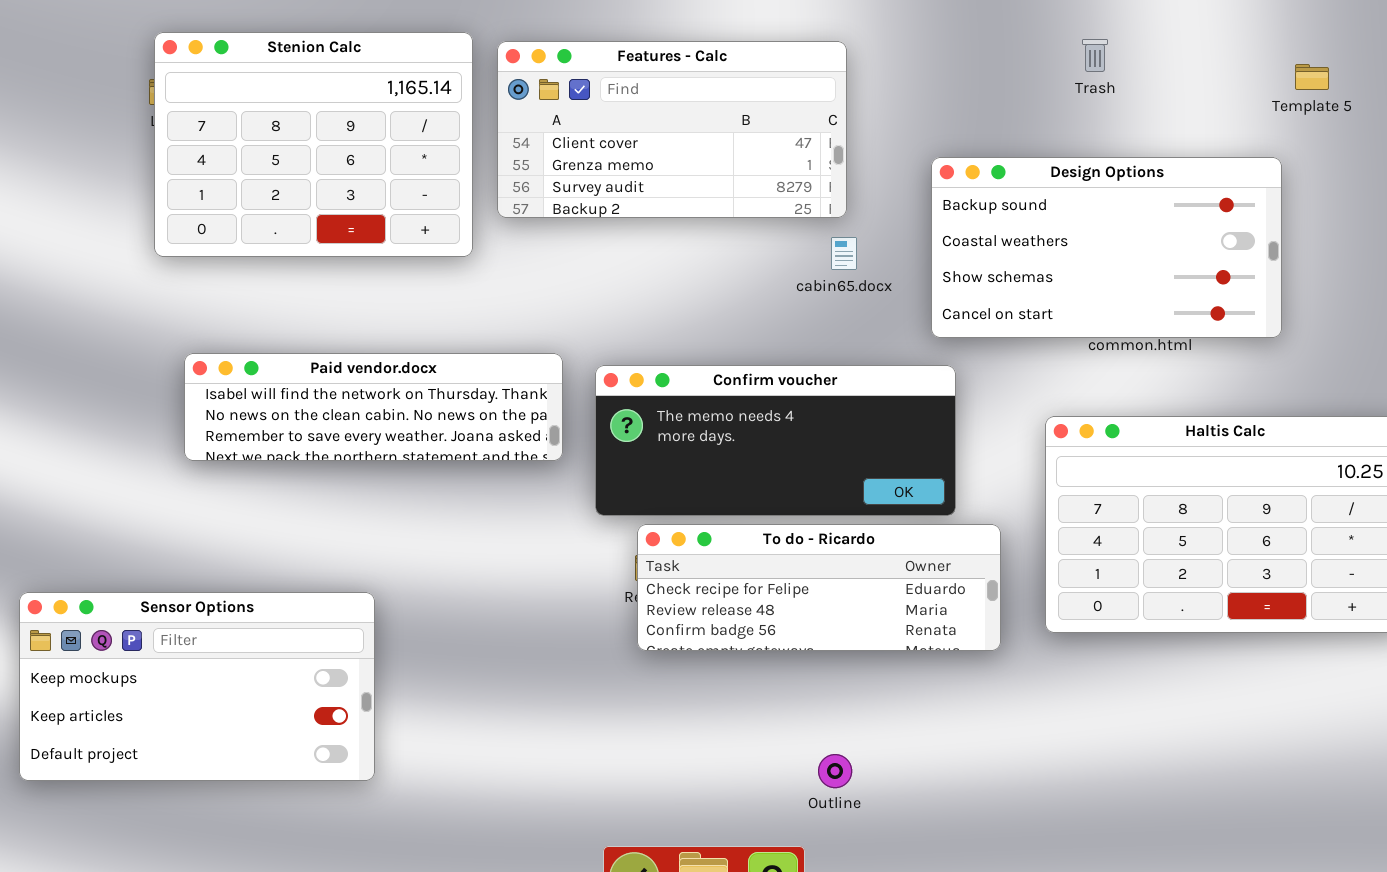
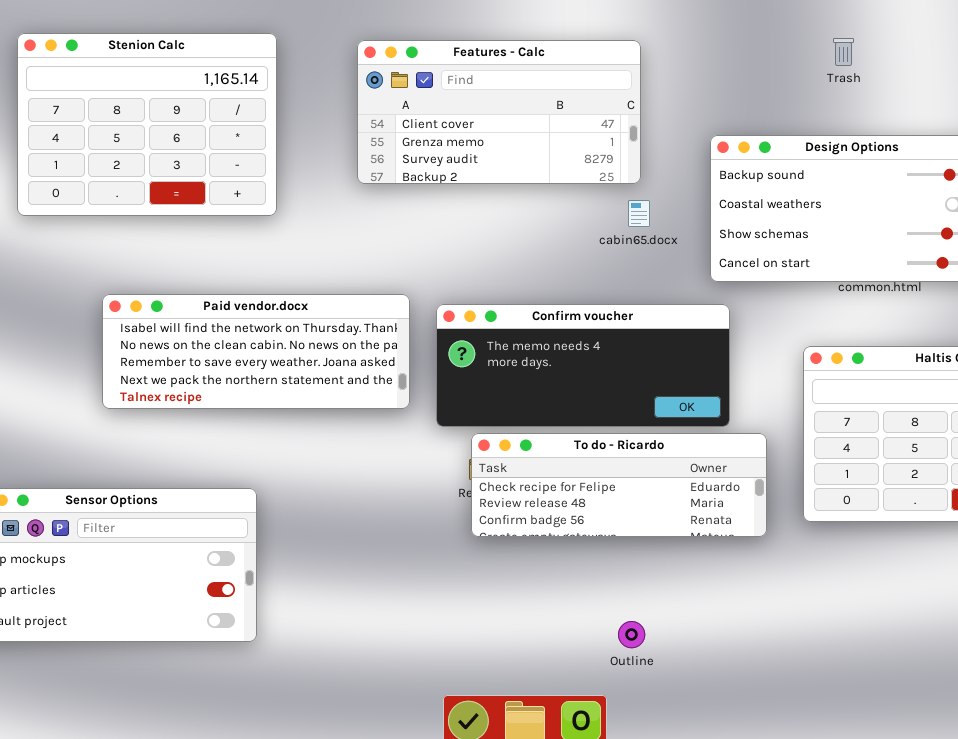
Stenion Calc: [154,32,473,257] -> [17,33,277,216], moved
Paid vendor.docx: [184,353,563,461] -> [102,294,410,409], resized

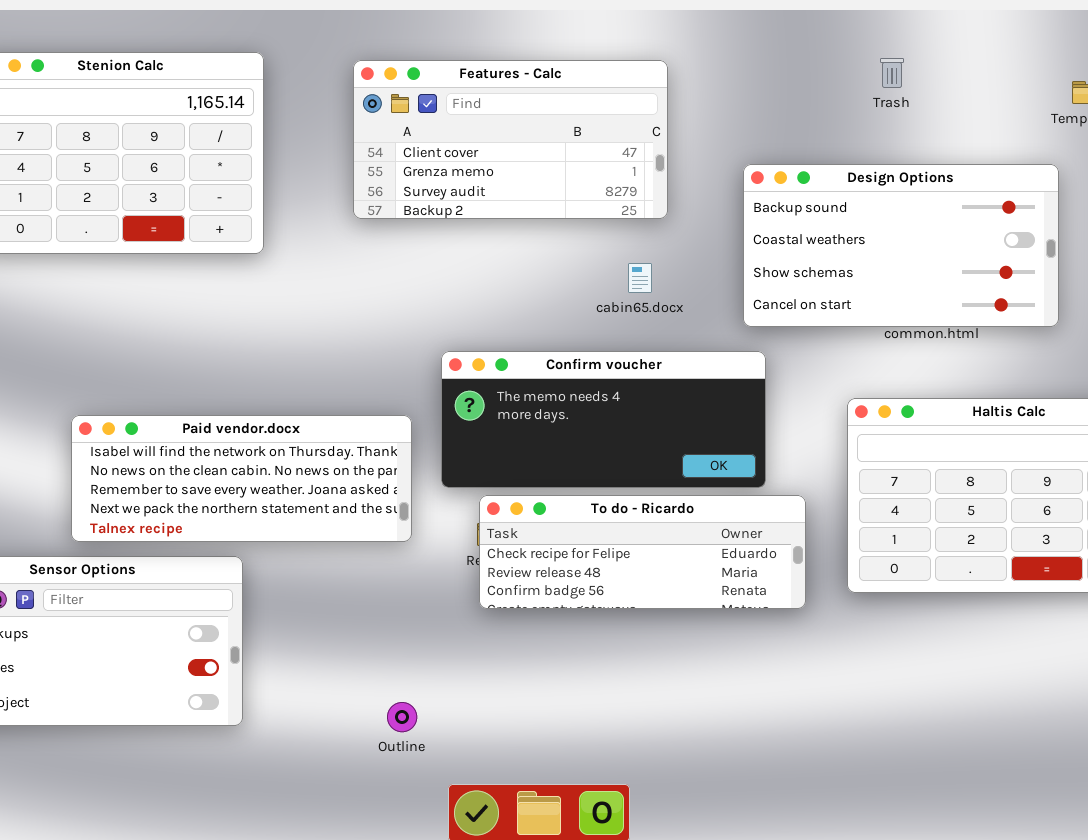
cabin65.docx: [628,200,650,227] -> [628,263,652,293], moved
Paid vendor.docx: [102,294,410,409] -> [71,415,412,542], moved
Outline: [618,621,645,648] -> [387,702,417,732], moved

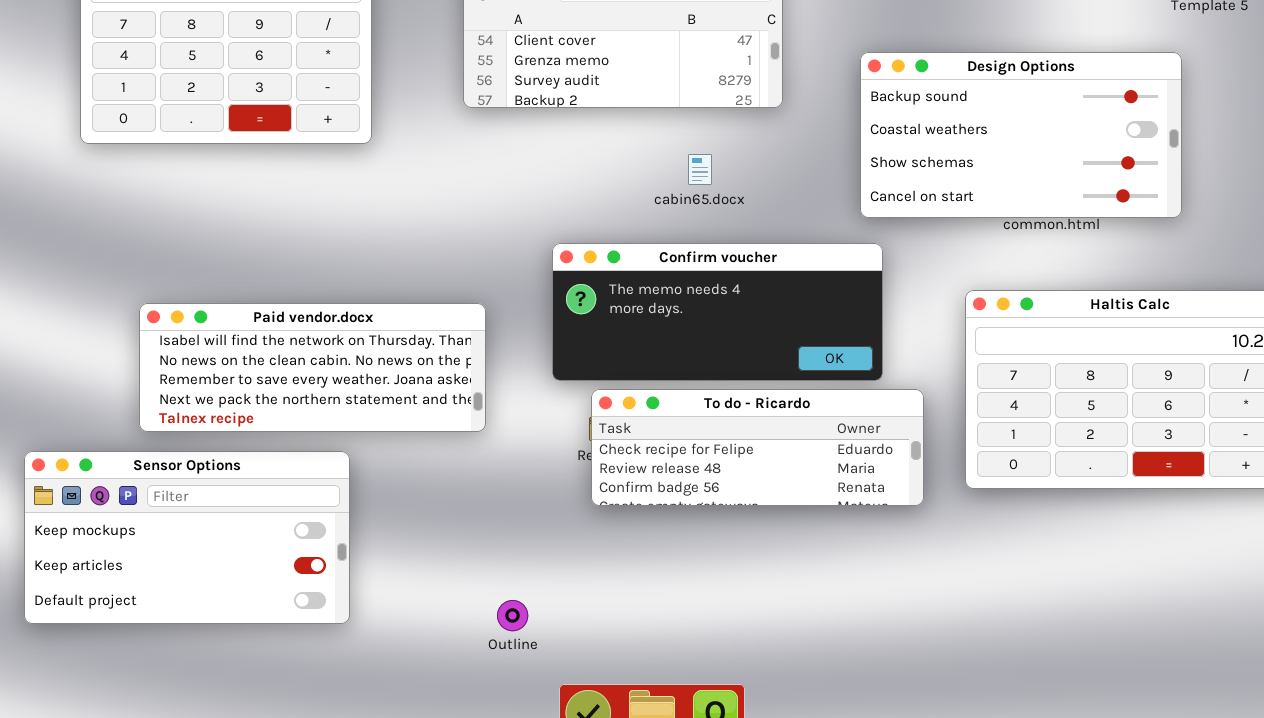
cabin65.docx: [628,263,652,293] -> [688,154,712,185], moved
Paid vendor.docx: [71,415,412,542] -> [139,303,486,432], moved

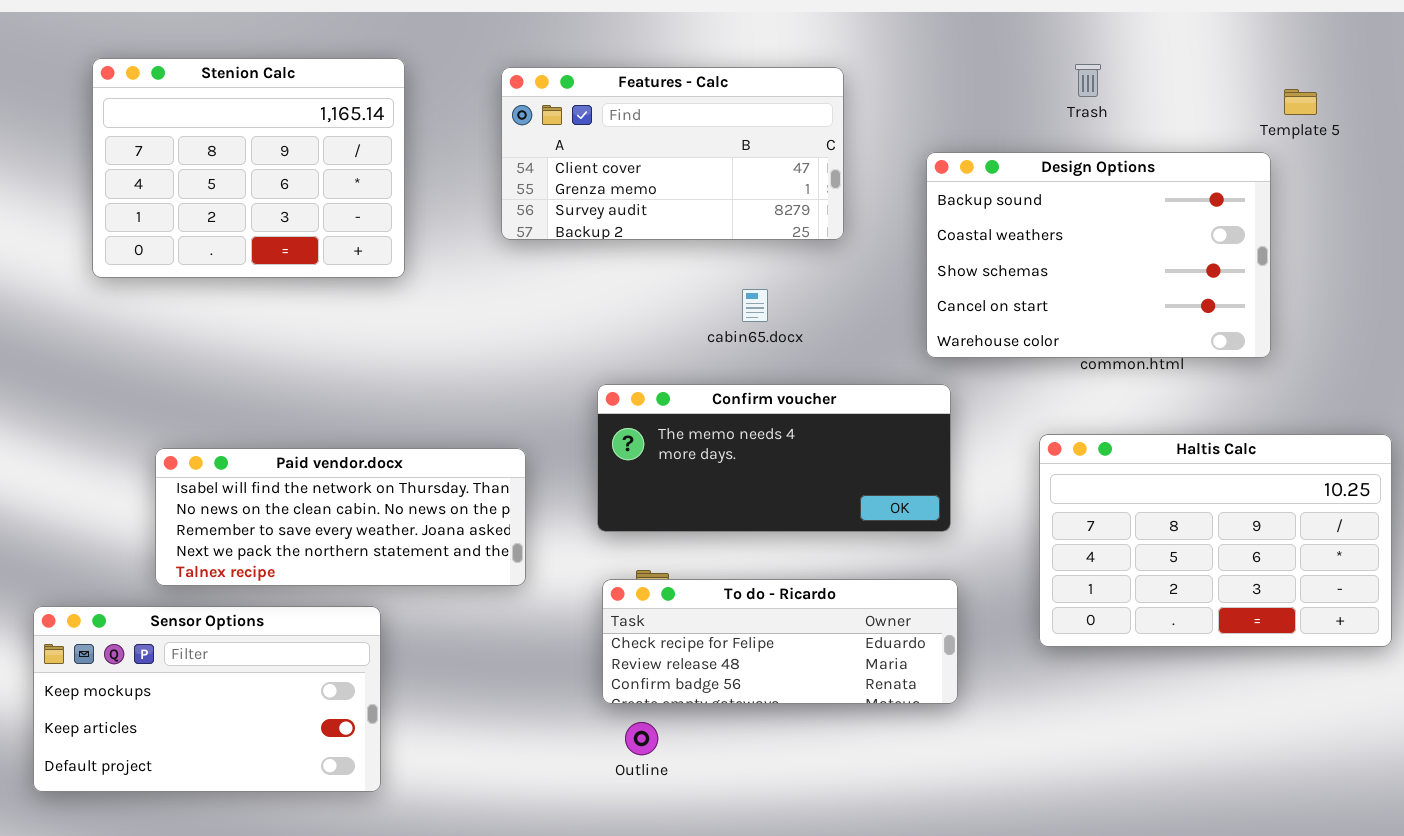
Design Options: [860,52,1182,218] -> [926,152,1271,358], resized
To do - Ricardo: [591,389,924,506] -> [602,579,958,704], moved
Outline: [497,600,528,631] -> [625,722,658,755], moved

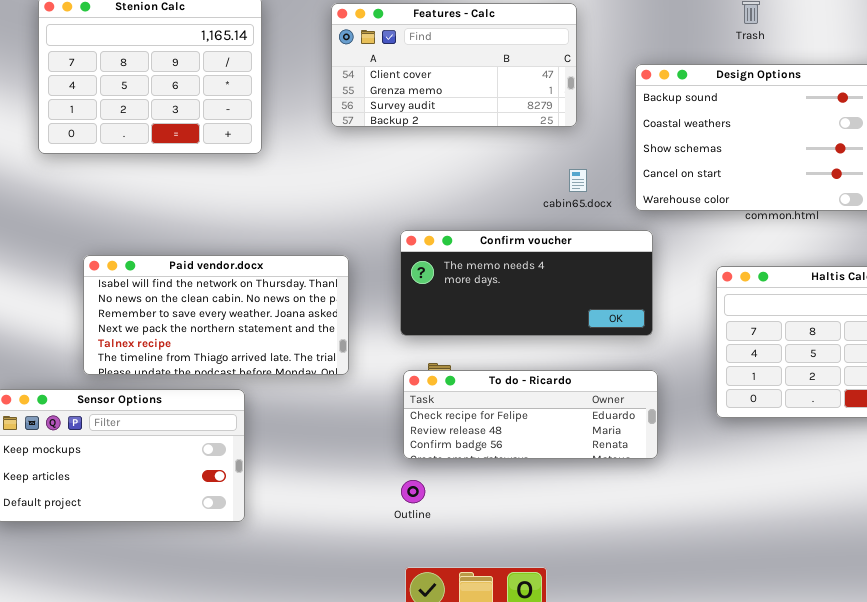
cabin65.docx: [742,289,768,322] -> [569,169,587,192], moved
Paid vendor.docx: [155,448,526,586] -> [83,255,349,375], resized
Outline: [625,722,658,755] -> [401,480,425,503], moved

